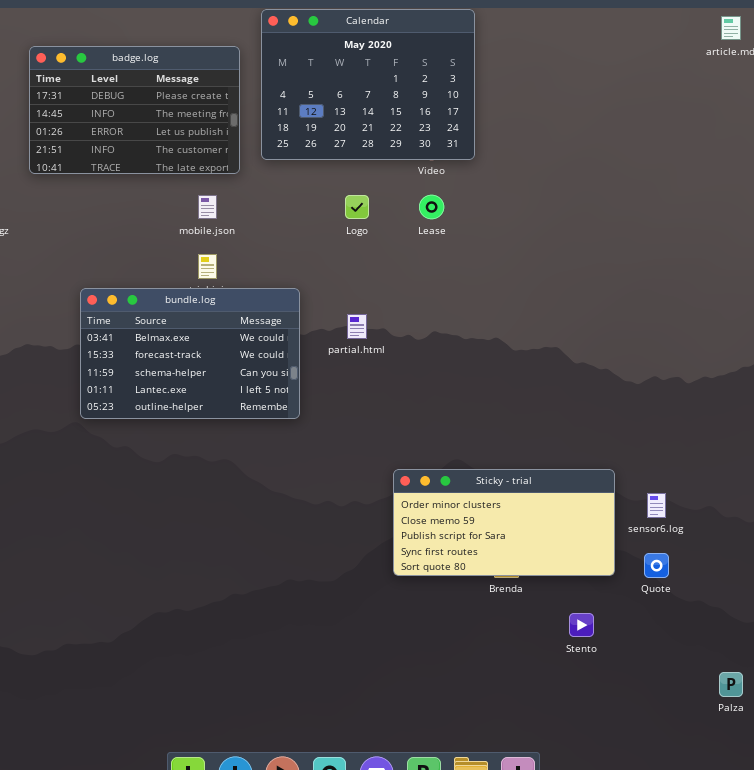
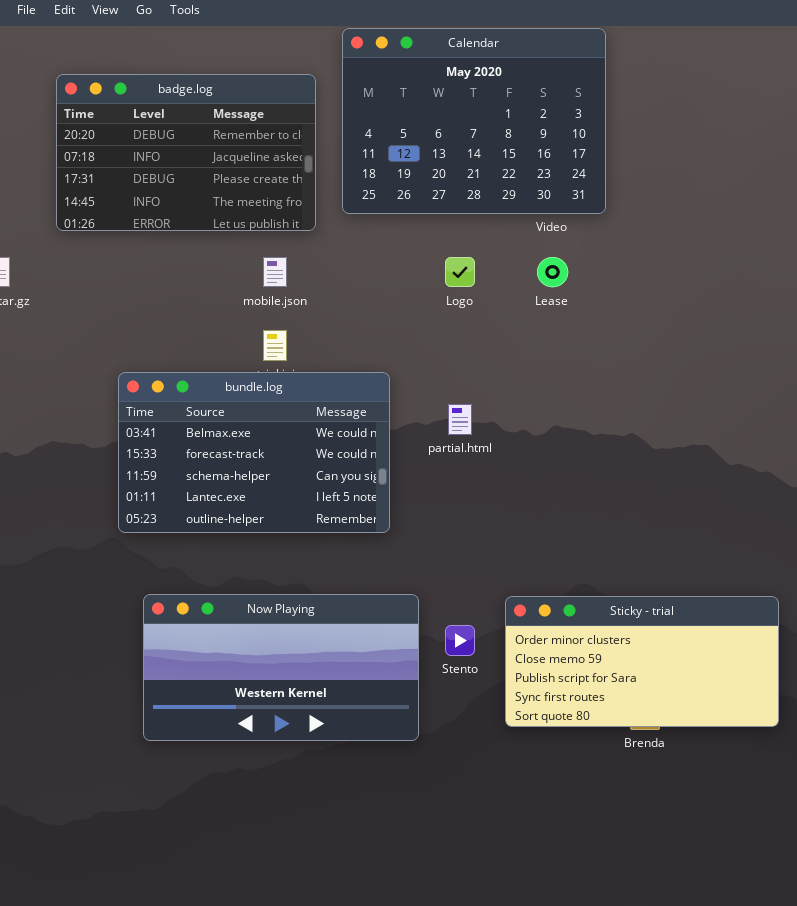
badge.log: [29,46,240,174] -> [56,74,316,231], scrolled up 2 rows
Now Playing: none -> [143,594,419,741], opened
Stento: [569,613,594,637] -> [445,625,475,656], moved

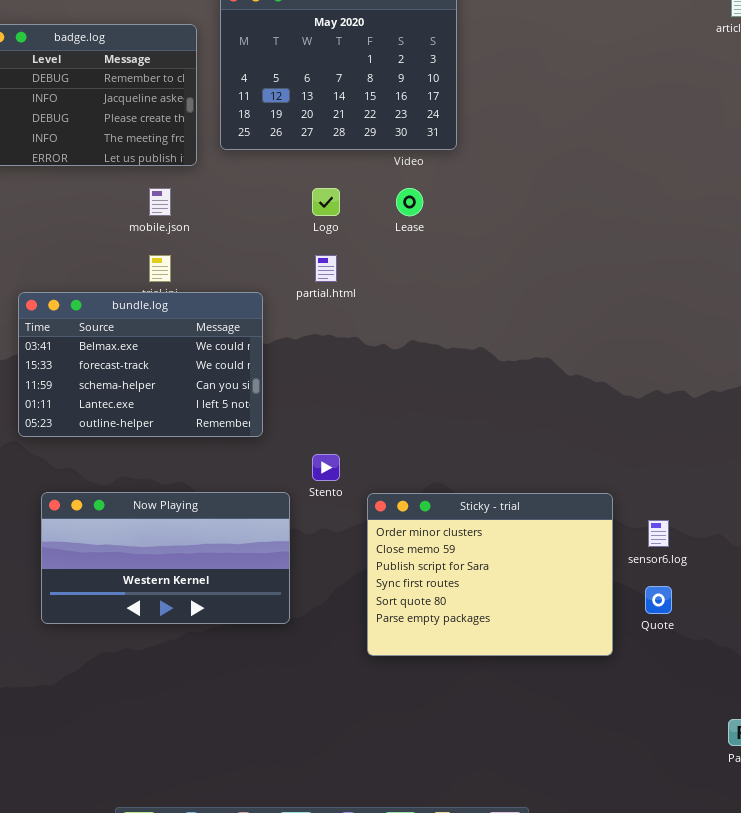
partial.html: [448,404,472,435] -> [315,255,337,282], moved
Sticky - trial: [505,596,779,727] -> [367,493,613,656], resized
Stento: [445,625,475,656] -> [312,454,340,481], moved

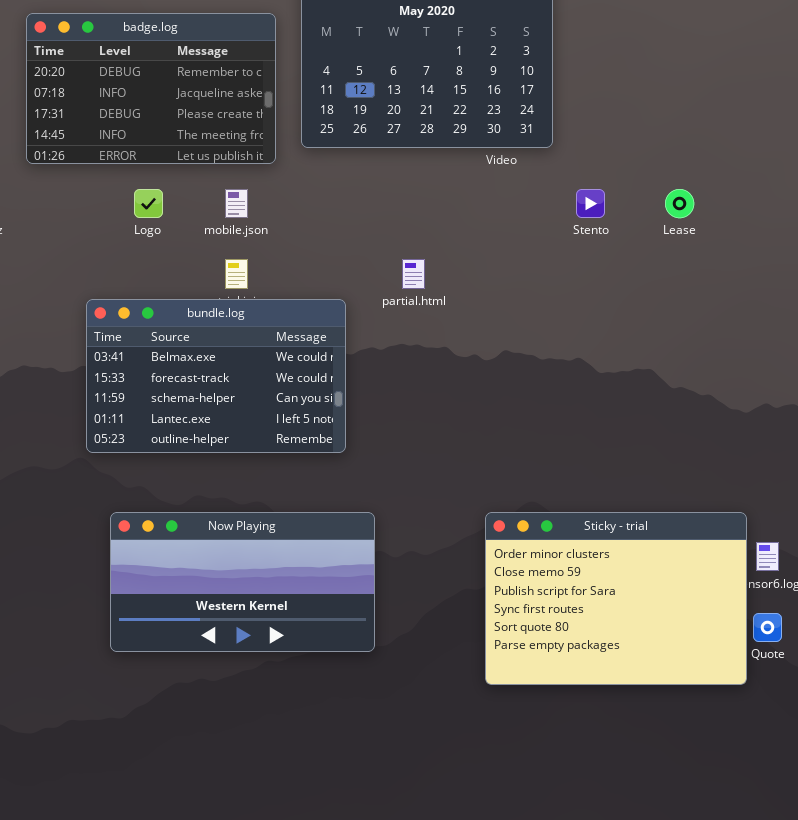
Logo: [312,188,340,216] -> [134,189,163,218], moved
Lease: [396,188,423,216] -> [665,189,694,218], moved
Stento: [312,454,340,481] -> [576,189,605,218], moved
Sticky - trial: [367,493,613,656] -> [485,512,747,685], moved

